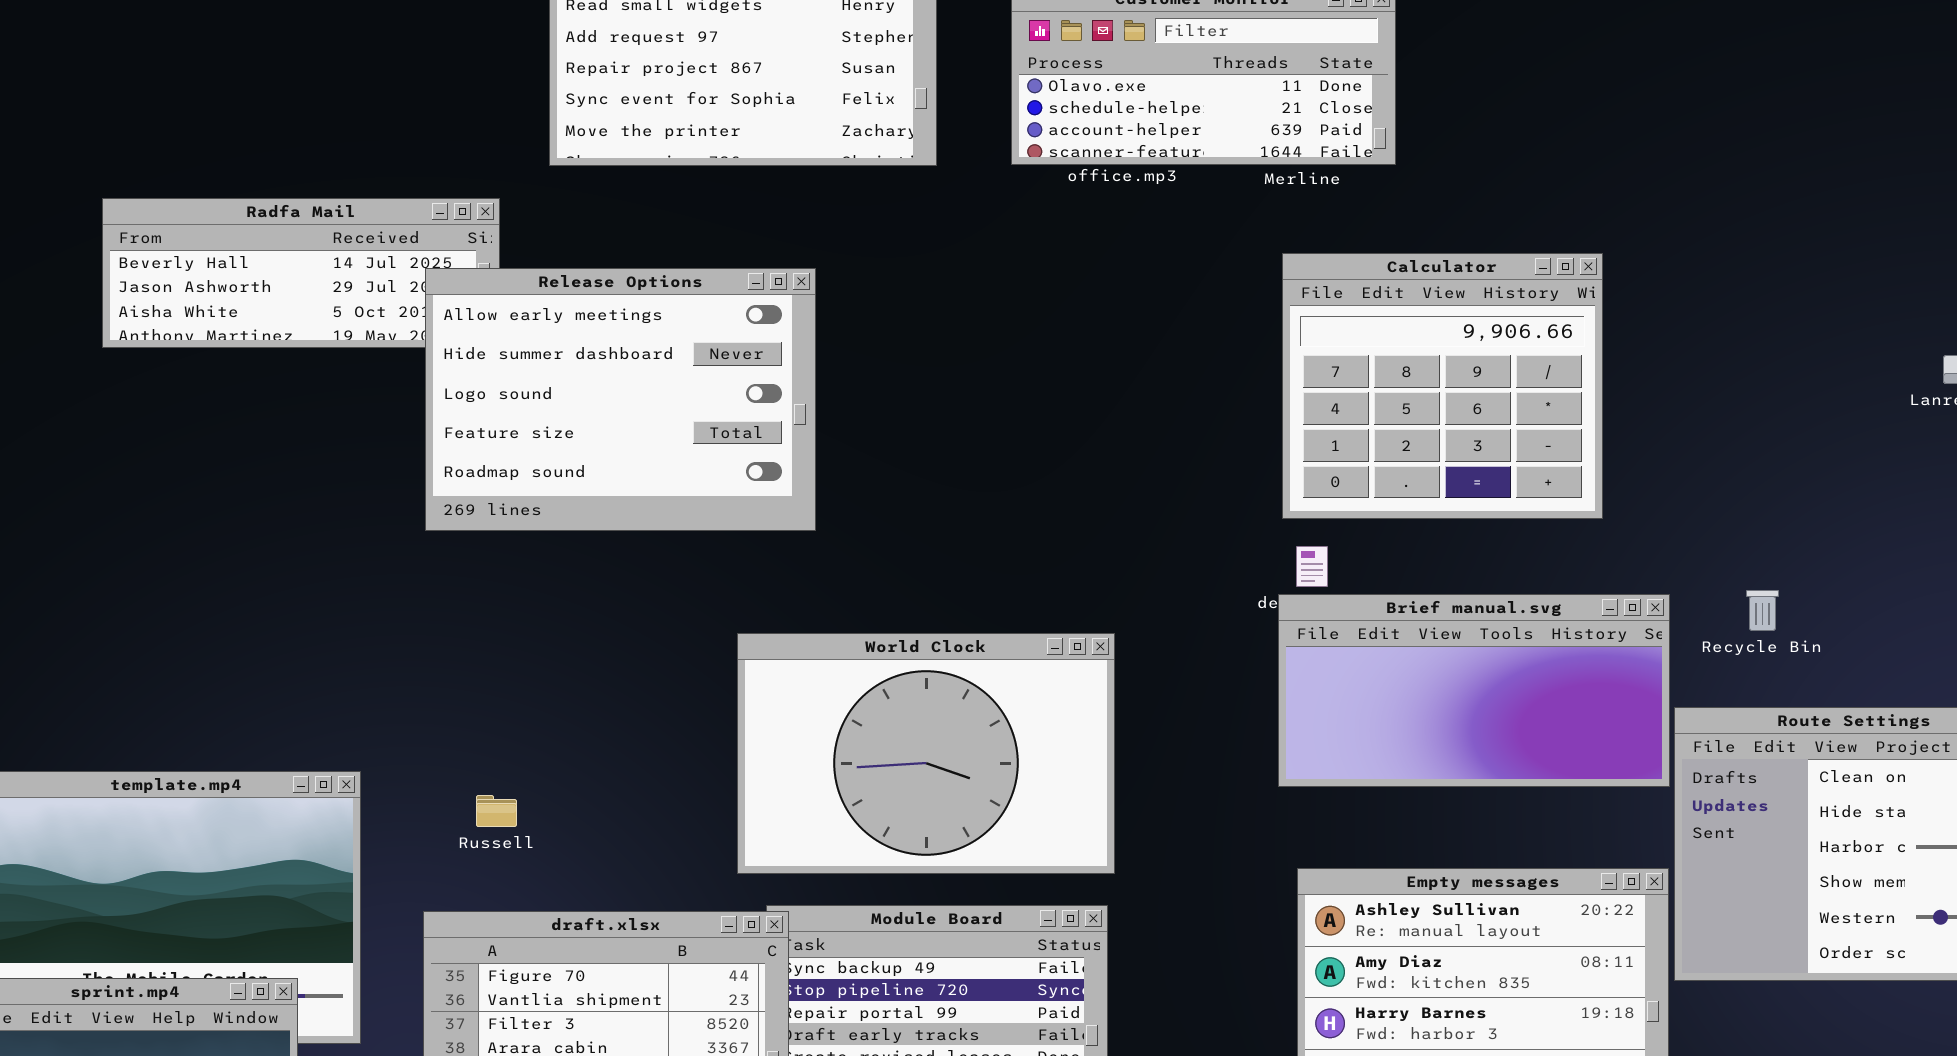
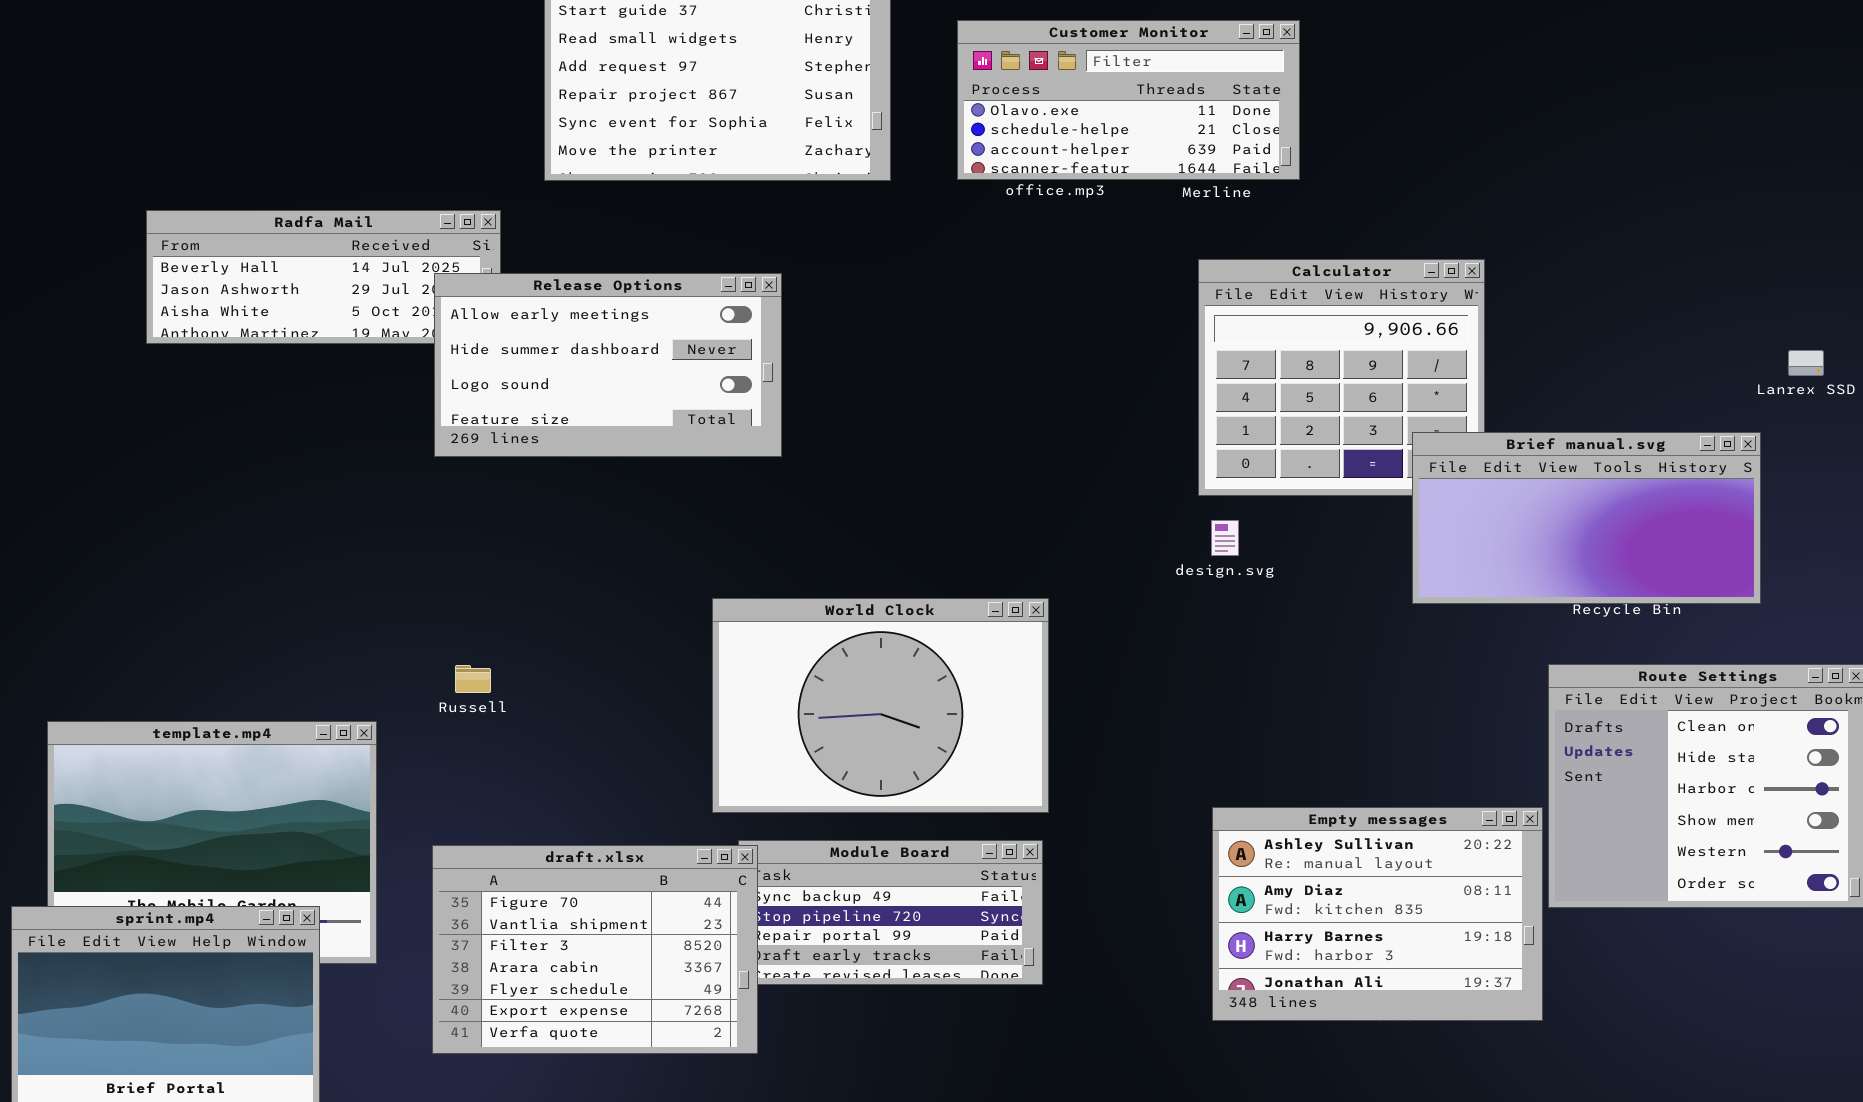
Release Options: [425,268,816,531] -> [434,273,782,457], resized
Brief manual.svg: [1278,594,1670,787] -> [1412,432,1761,604], moved
Russell: [476,795,517,827] -> [455,665,491,693], moved

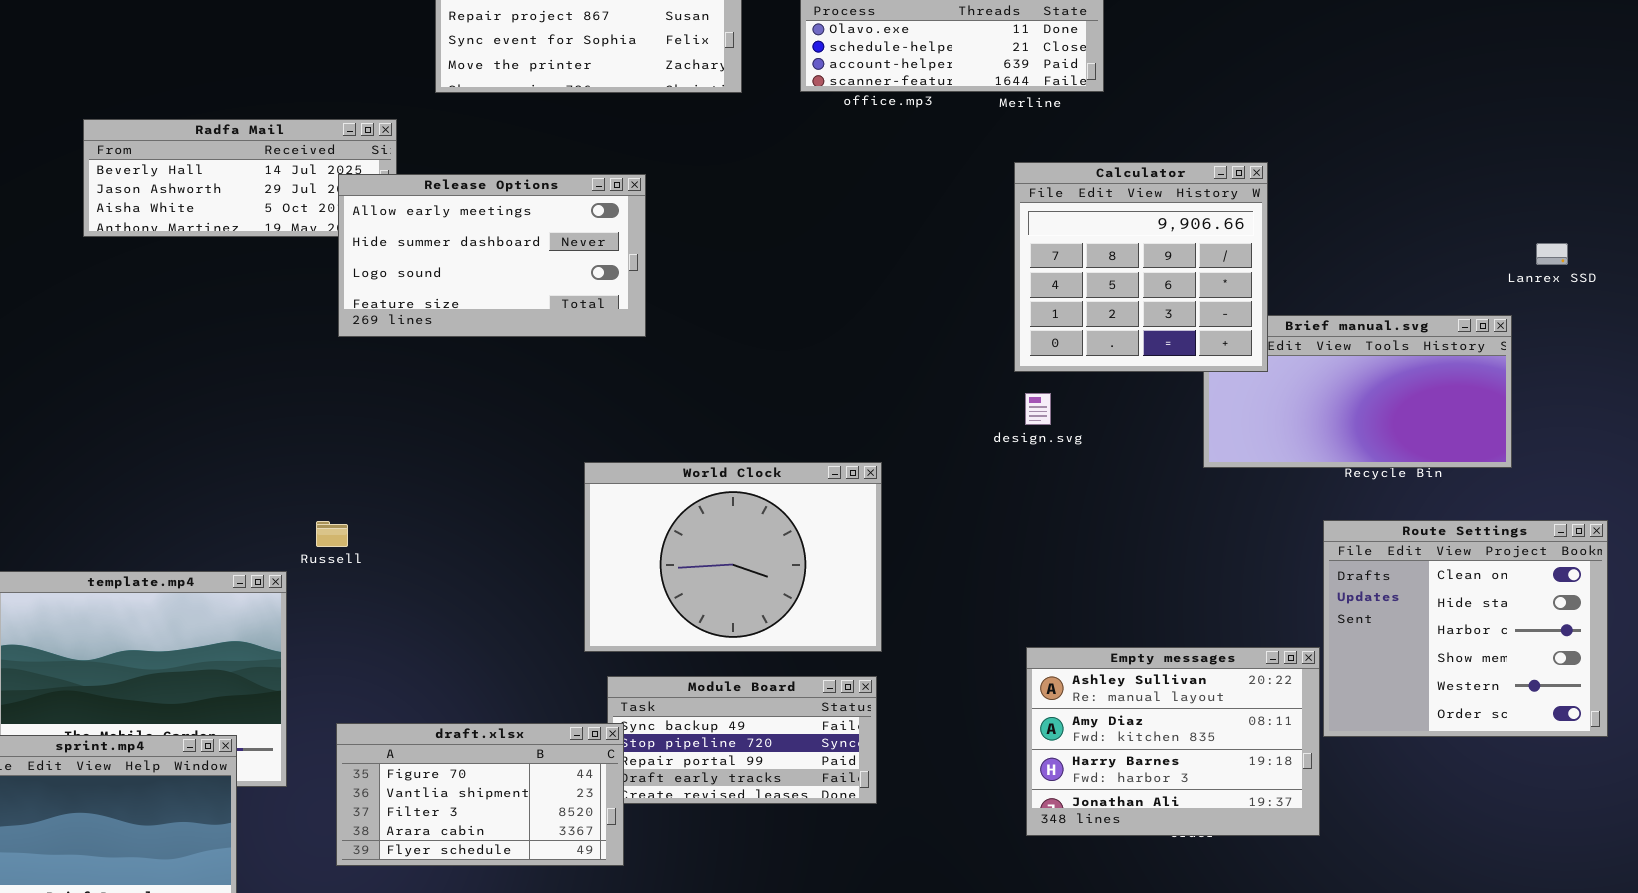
Calculator: [1198,259,1485,496] -> [1014,162,1268,372], raised
Russell: [455,665,491,693] -> [316,521,348,547], moved
draft.xlsx: [432,845,758,1054] -> [336,723,624,866], resized

